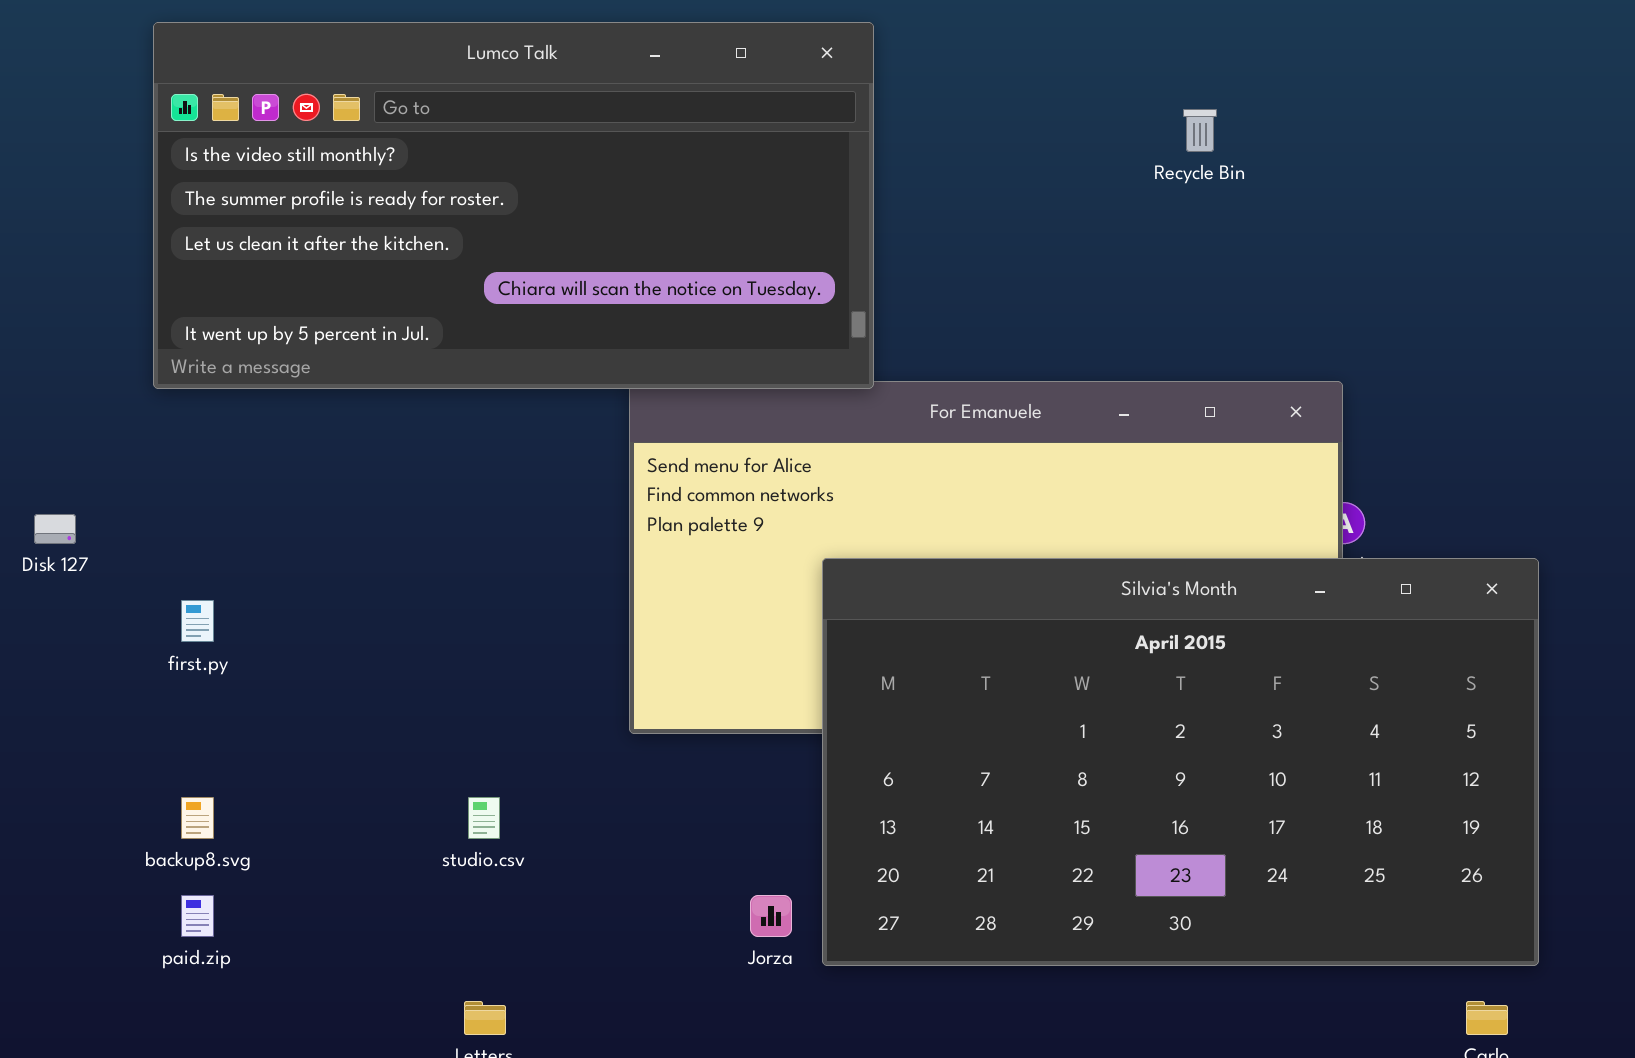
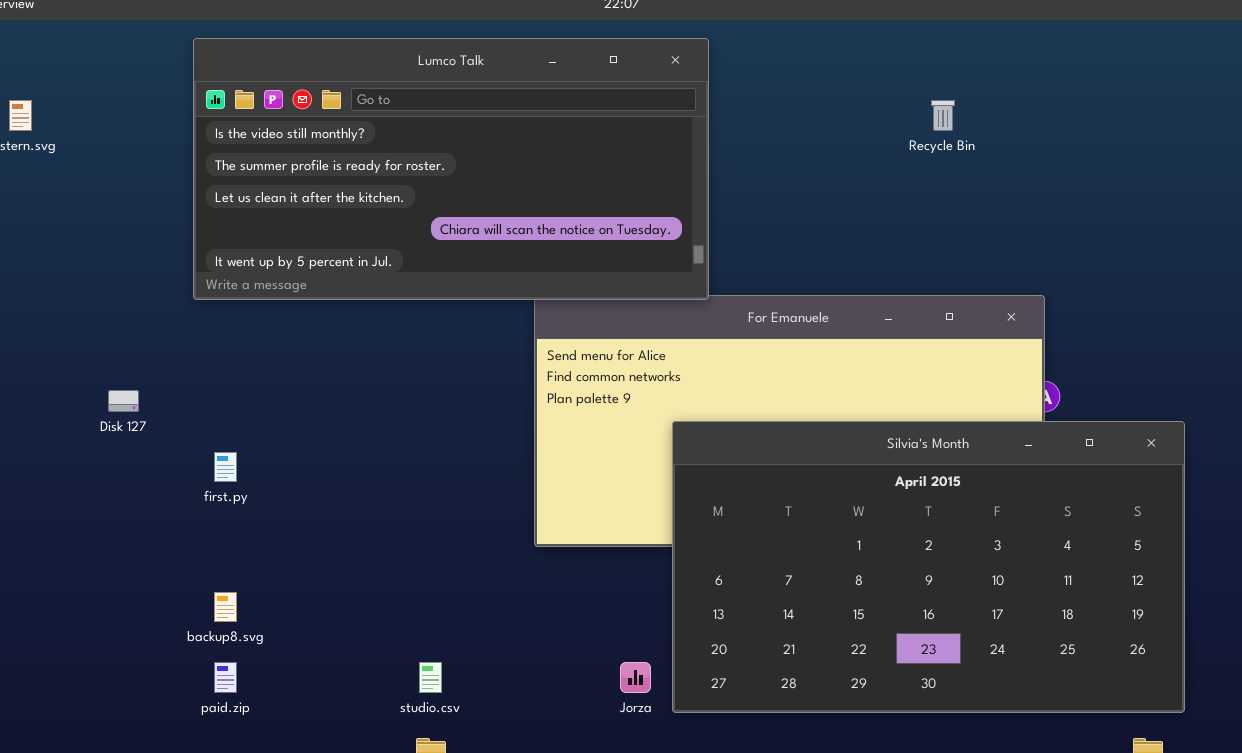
studio.csv: [468,797,500,839] -> [419,662,442,693], moved

